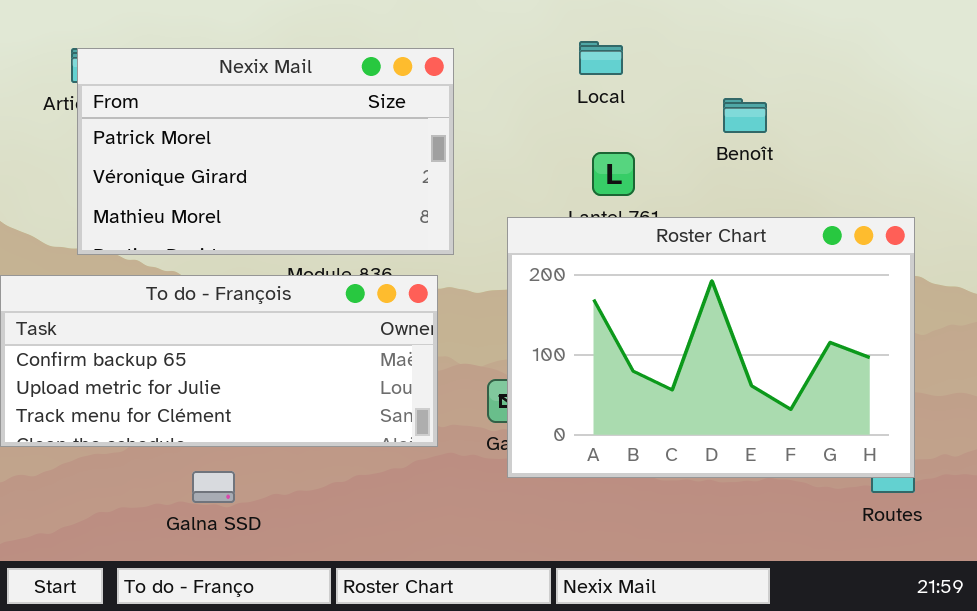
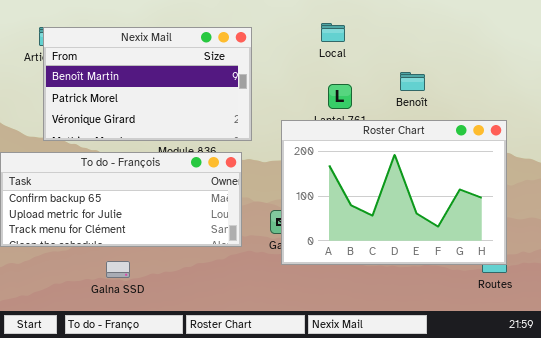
Nexix Mail: [77,48,454,255] -> [43,27,252,141], scrolled up 1 row
Benoît: [723,98,767,133] -> [400,72,425,91], moved

